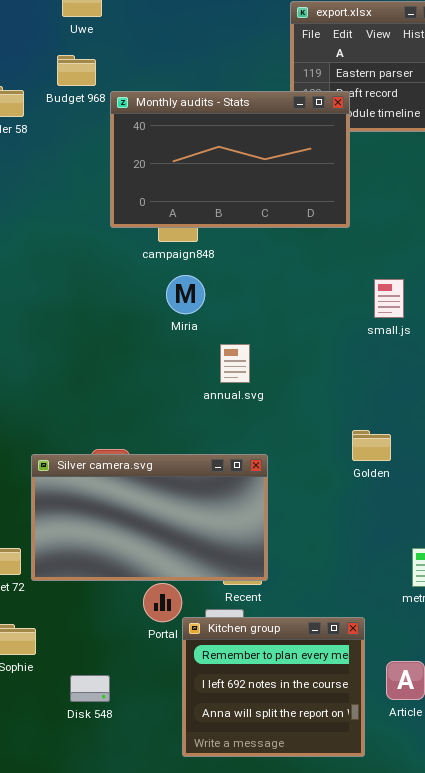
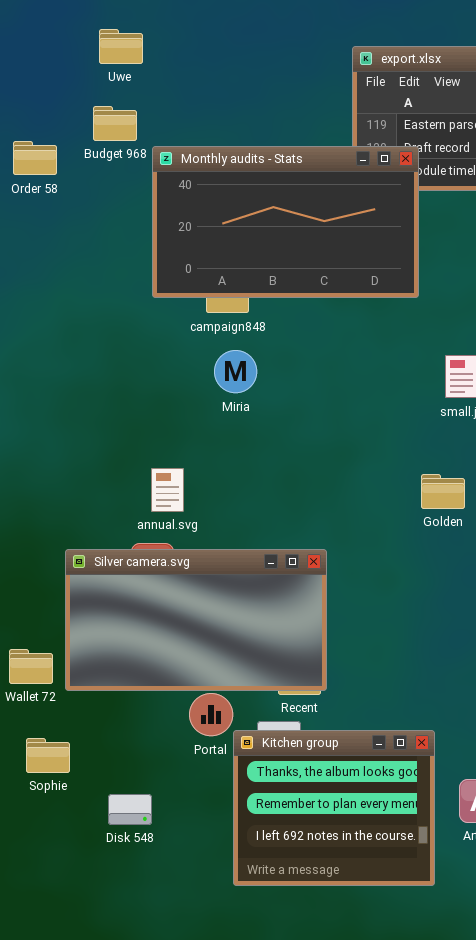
annual.svg: [220,344,250,383] -> [151,468,184,512], moved
Golden: [352,430,391,461] -> [421,474,465,509], moved
Kitchen group: [182,617,365,757] -> [233,730,435,886], scrolled up 1 row

